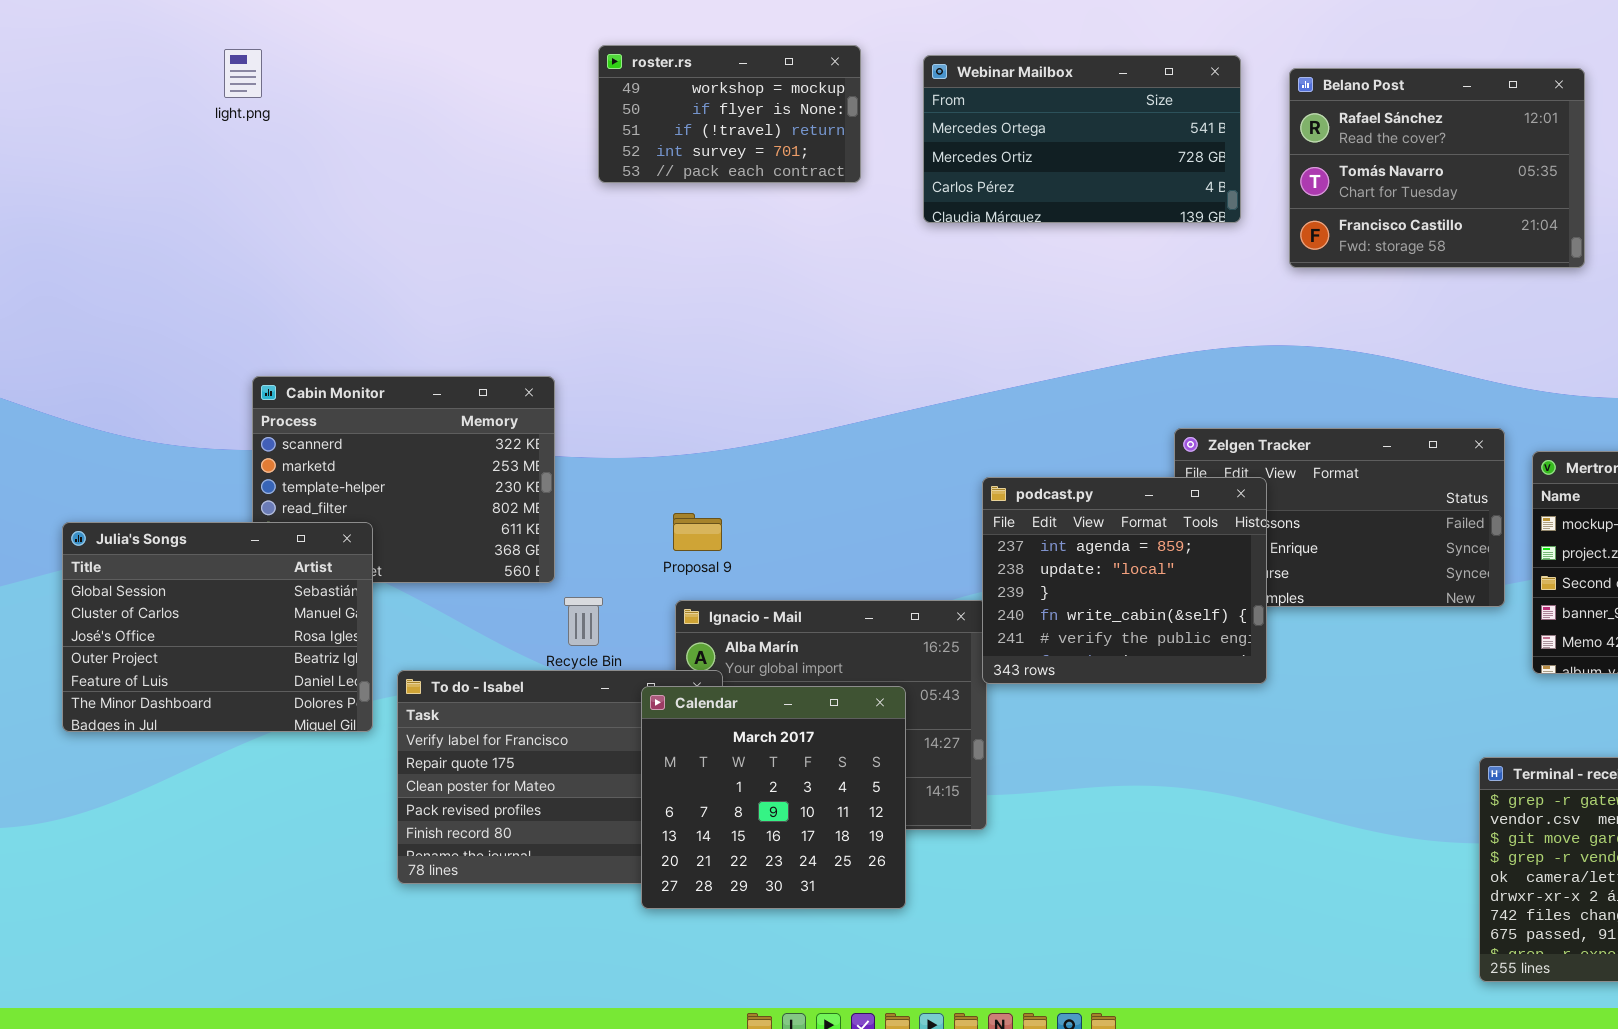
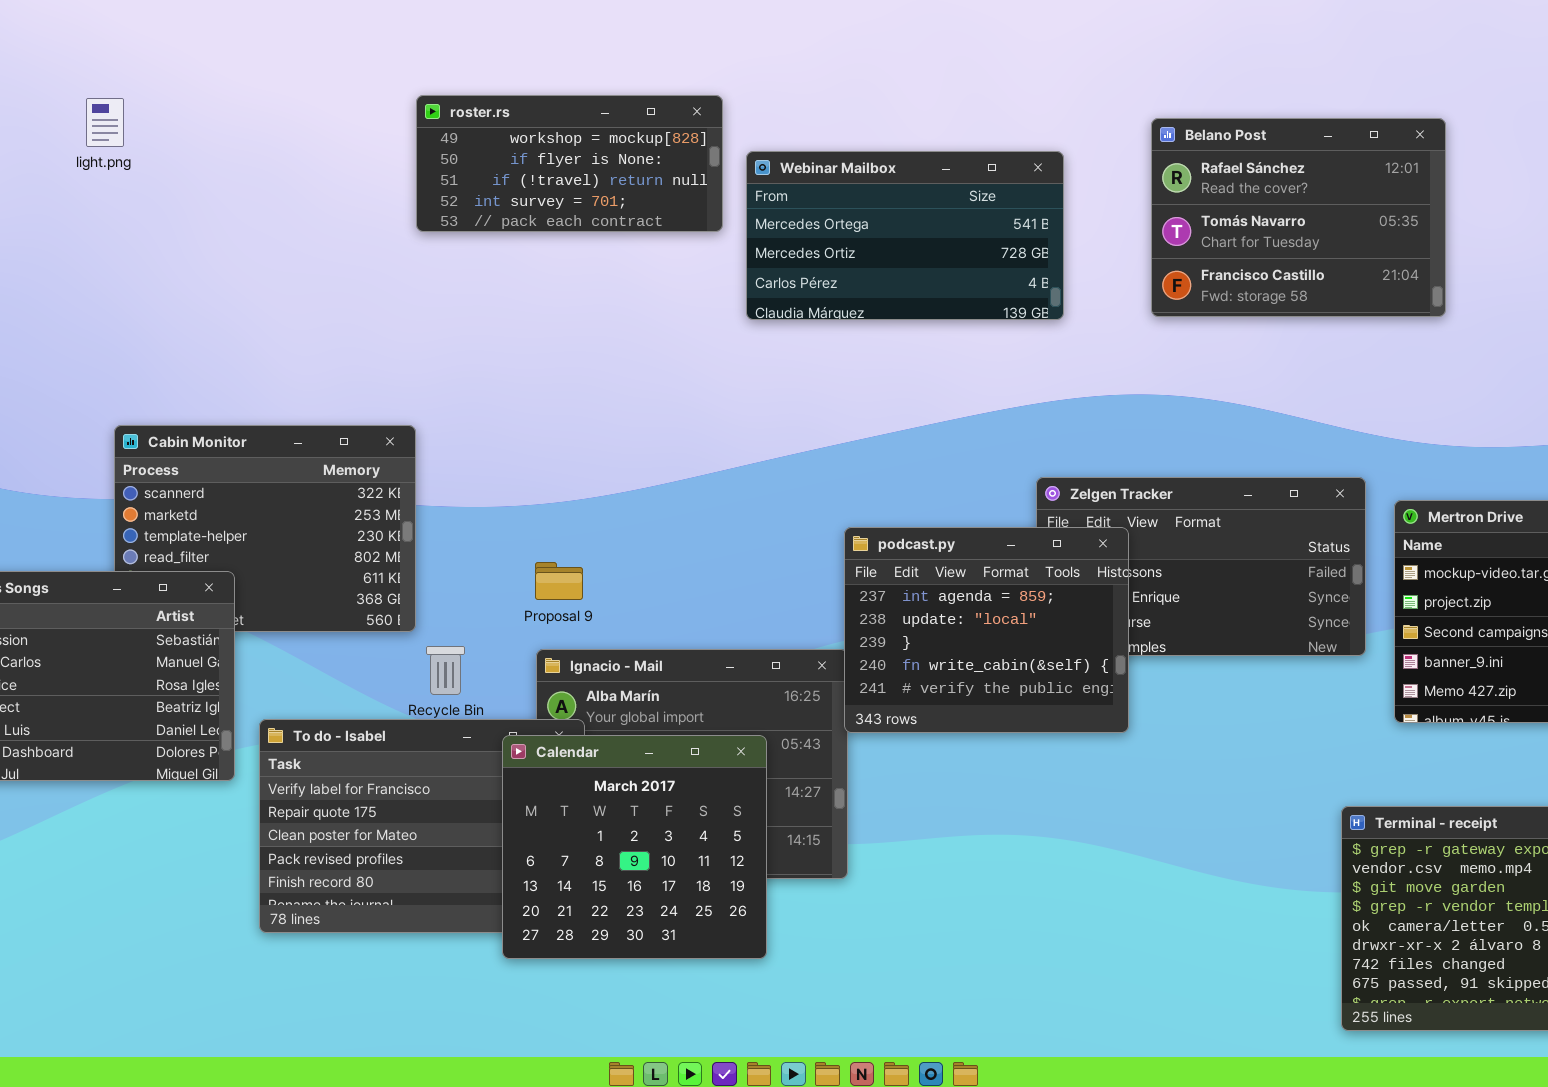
roster.rs: [598,45,861,183] -> [416,95,723,232], resized
Webinar Mailbox: [923,55,1241,223] -> [746,151,1064,320], moved

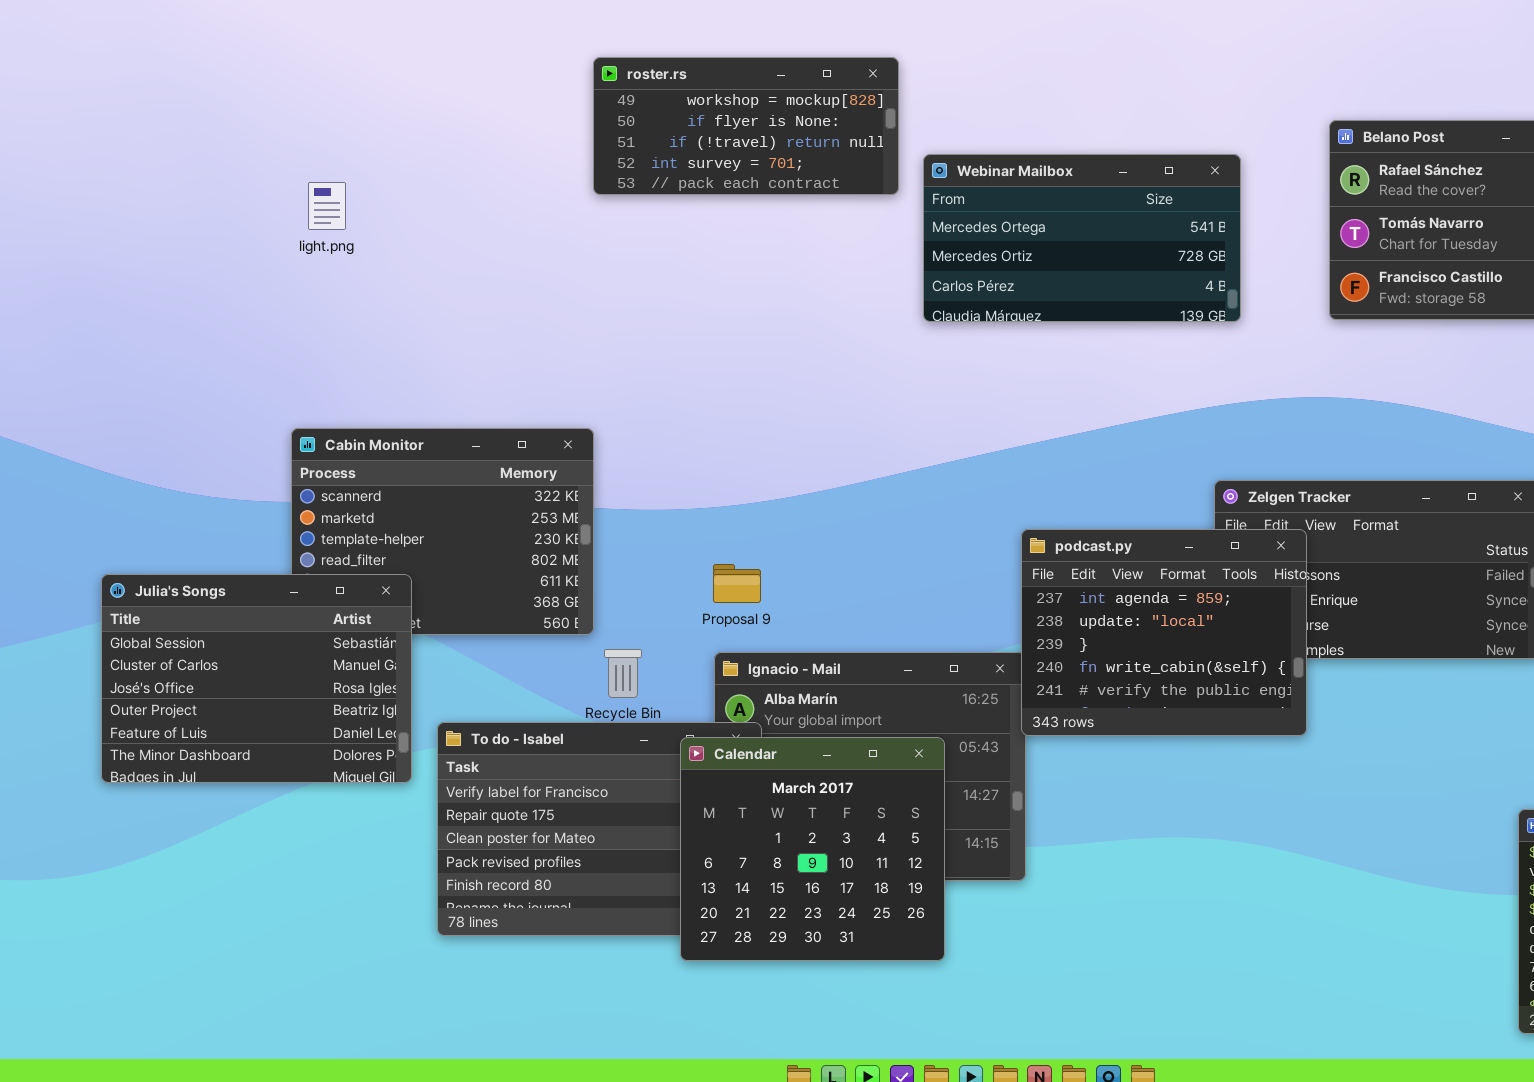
roster.rs: [416,95,723,232] -> [593,57,899,195], moved
light.png: [86,98,124,147] -> [308,182,346,230], moved

